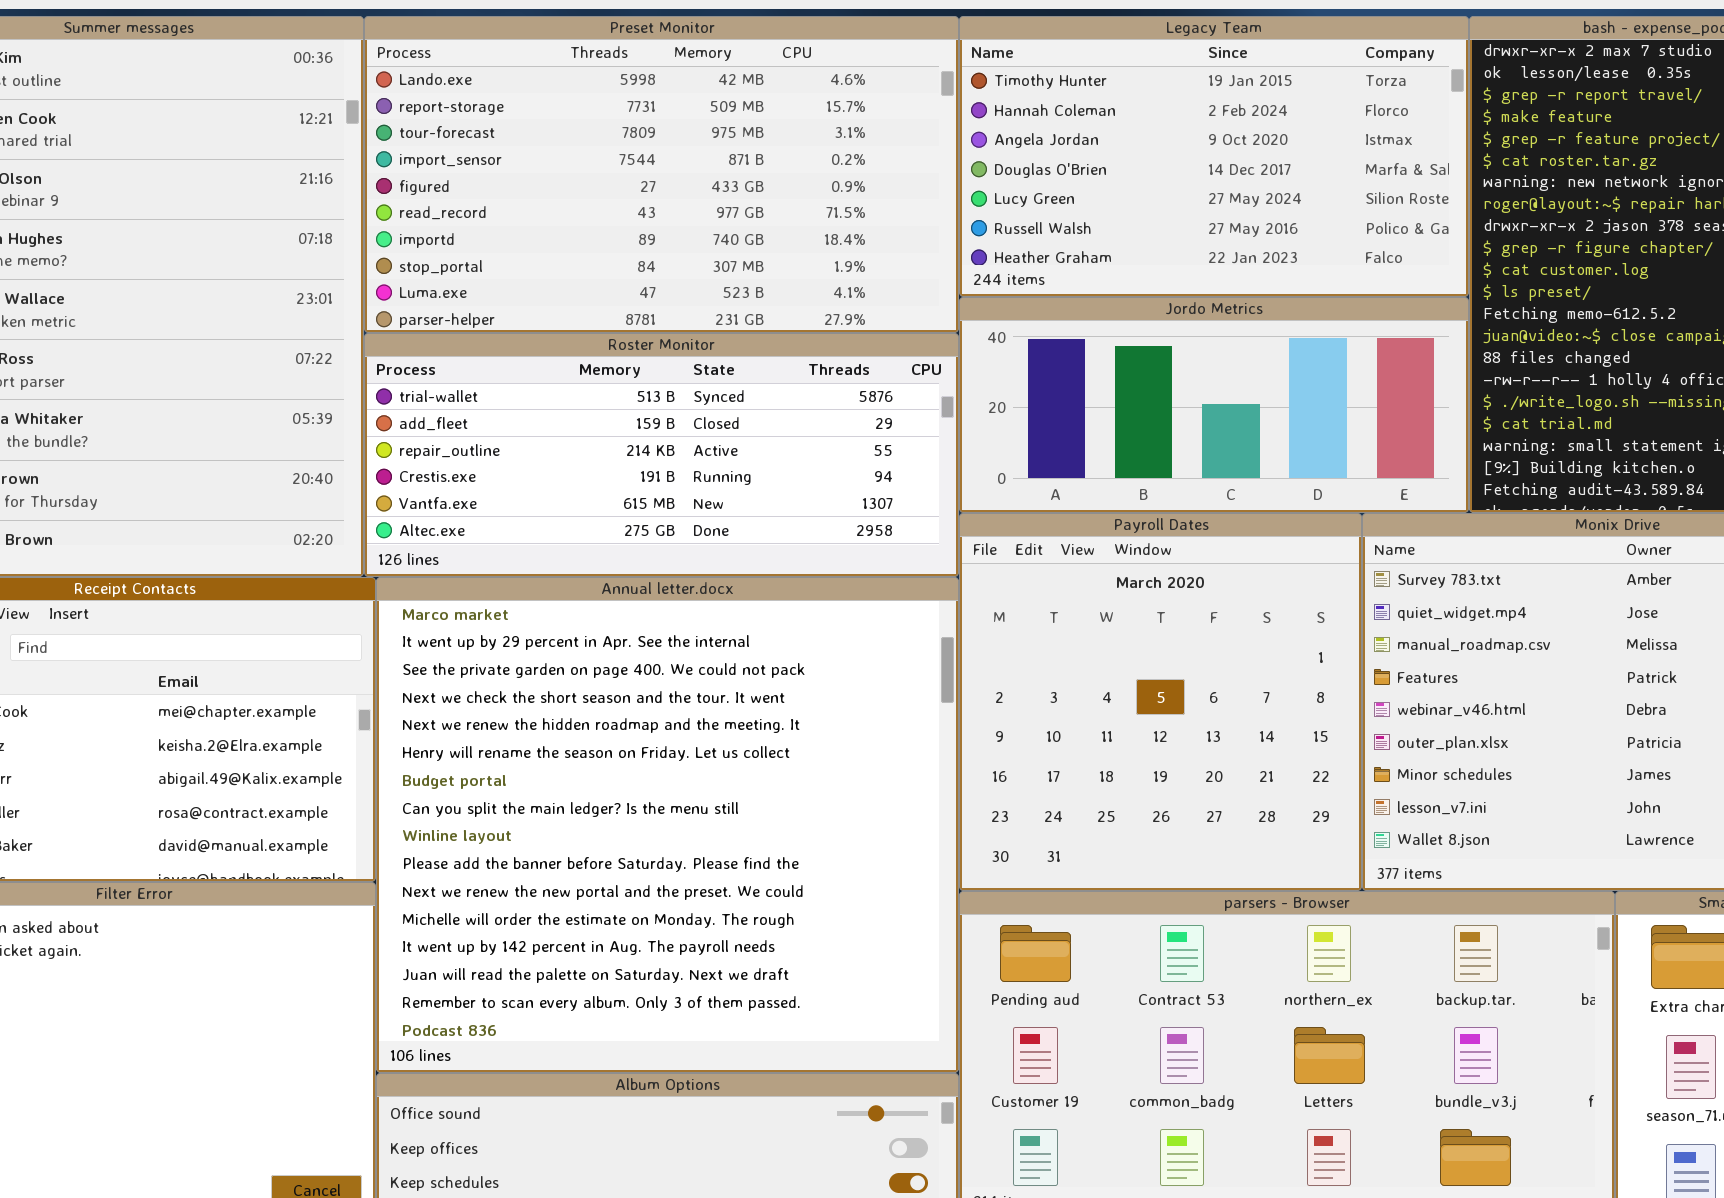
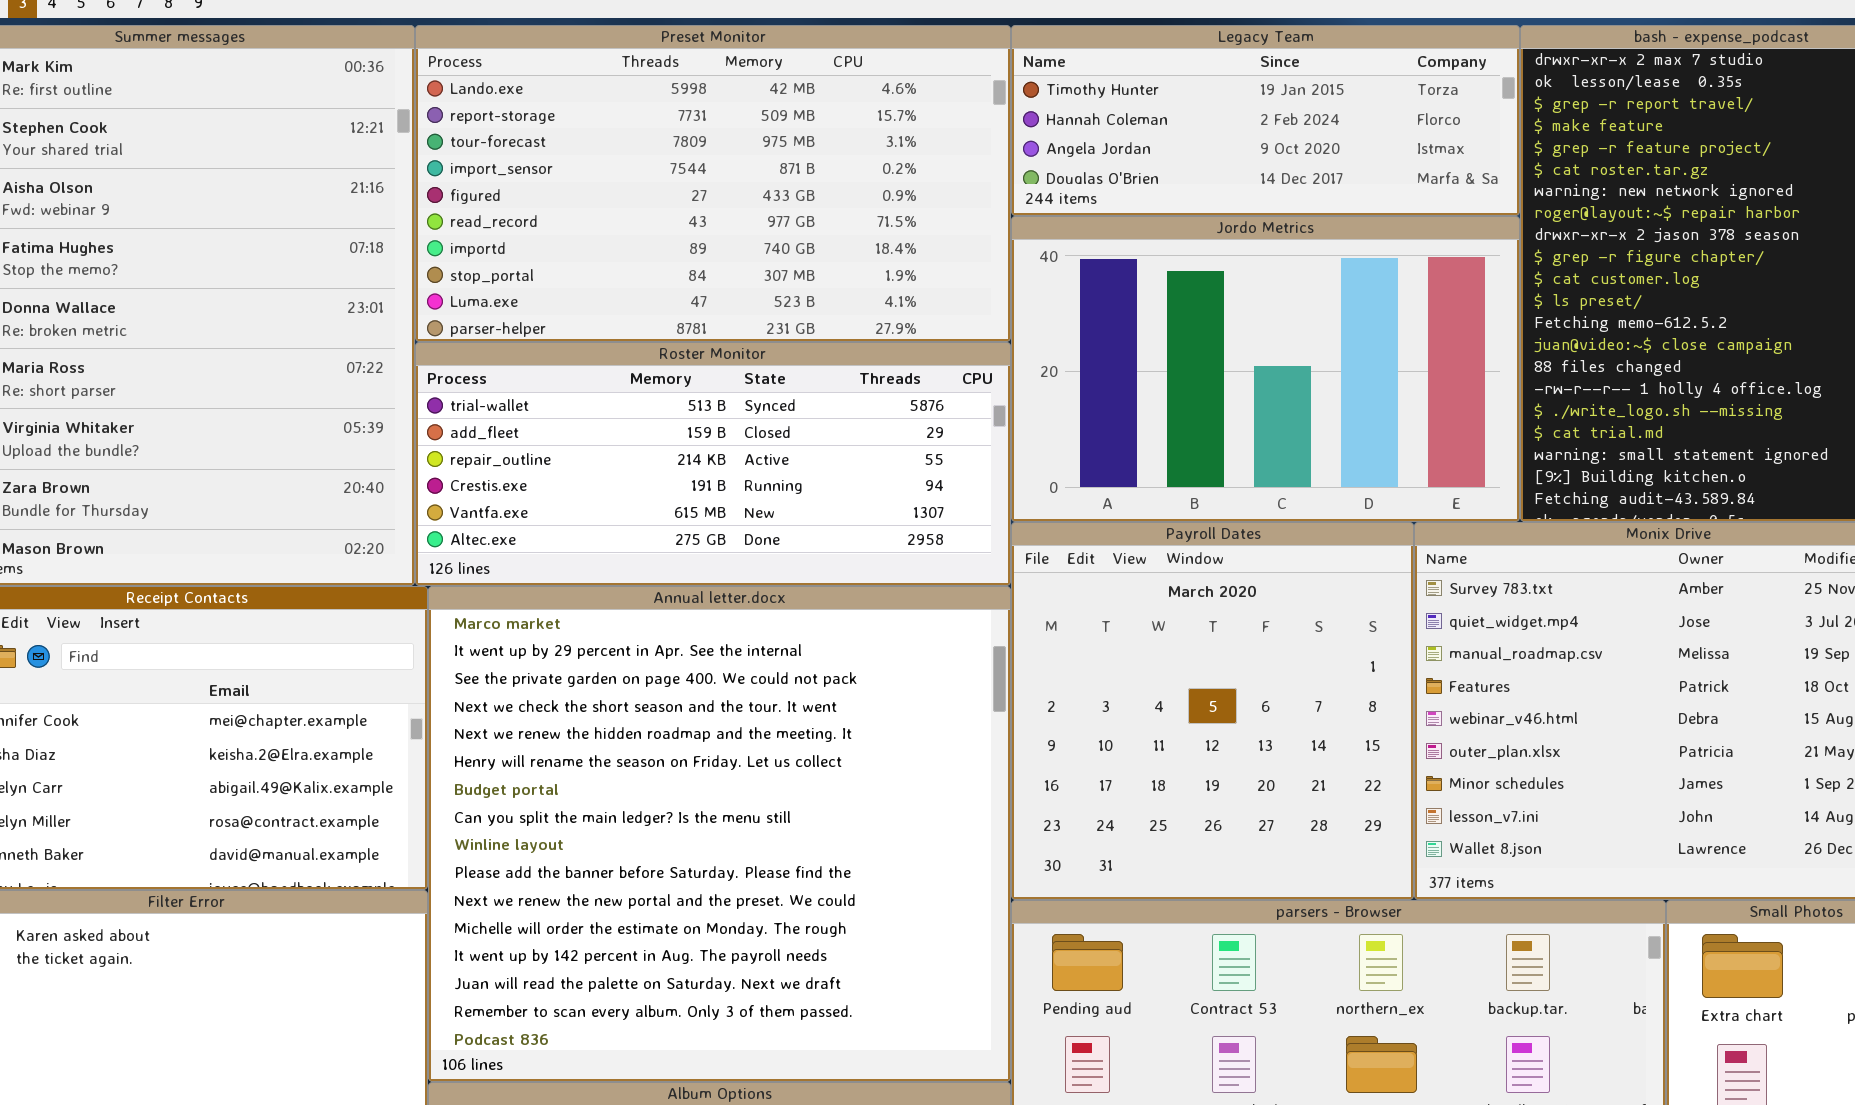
Legacy Team: [959,16,1469,297] -> [1011,25,1520,216], resized
Jordo Metrics: [959,297,1469,513] -> [1011,216,1520,522], resized

